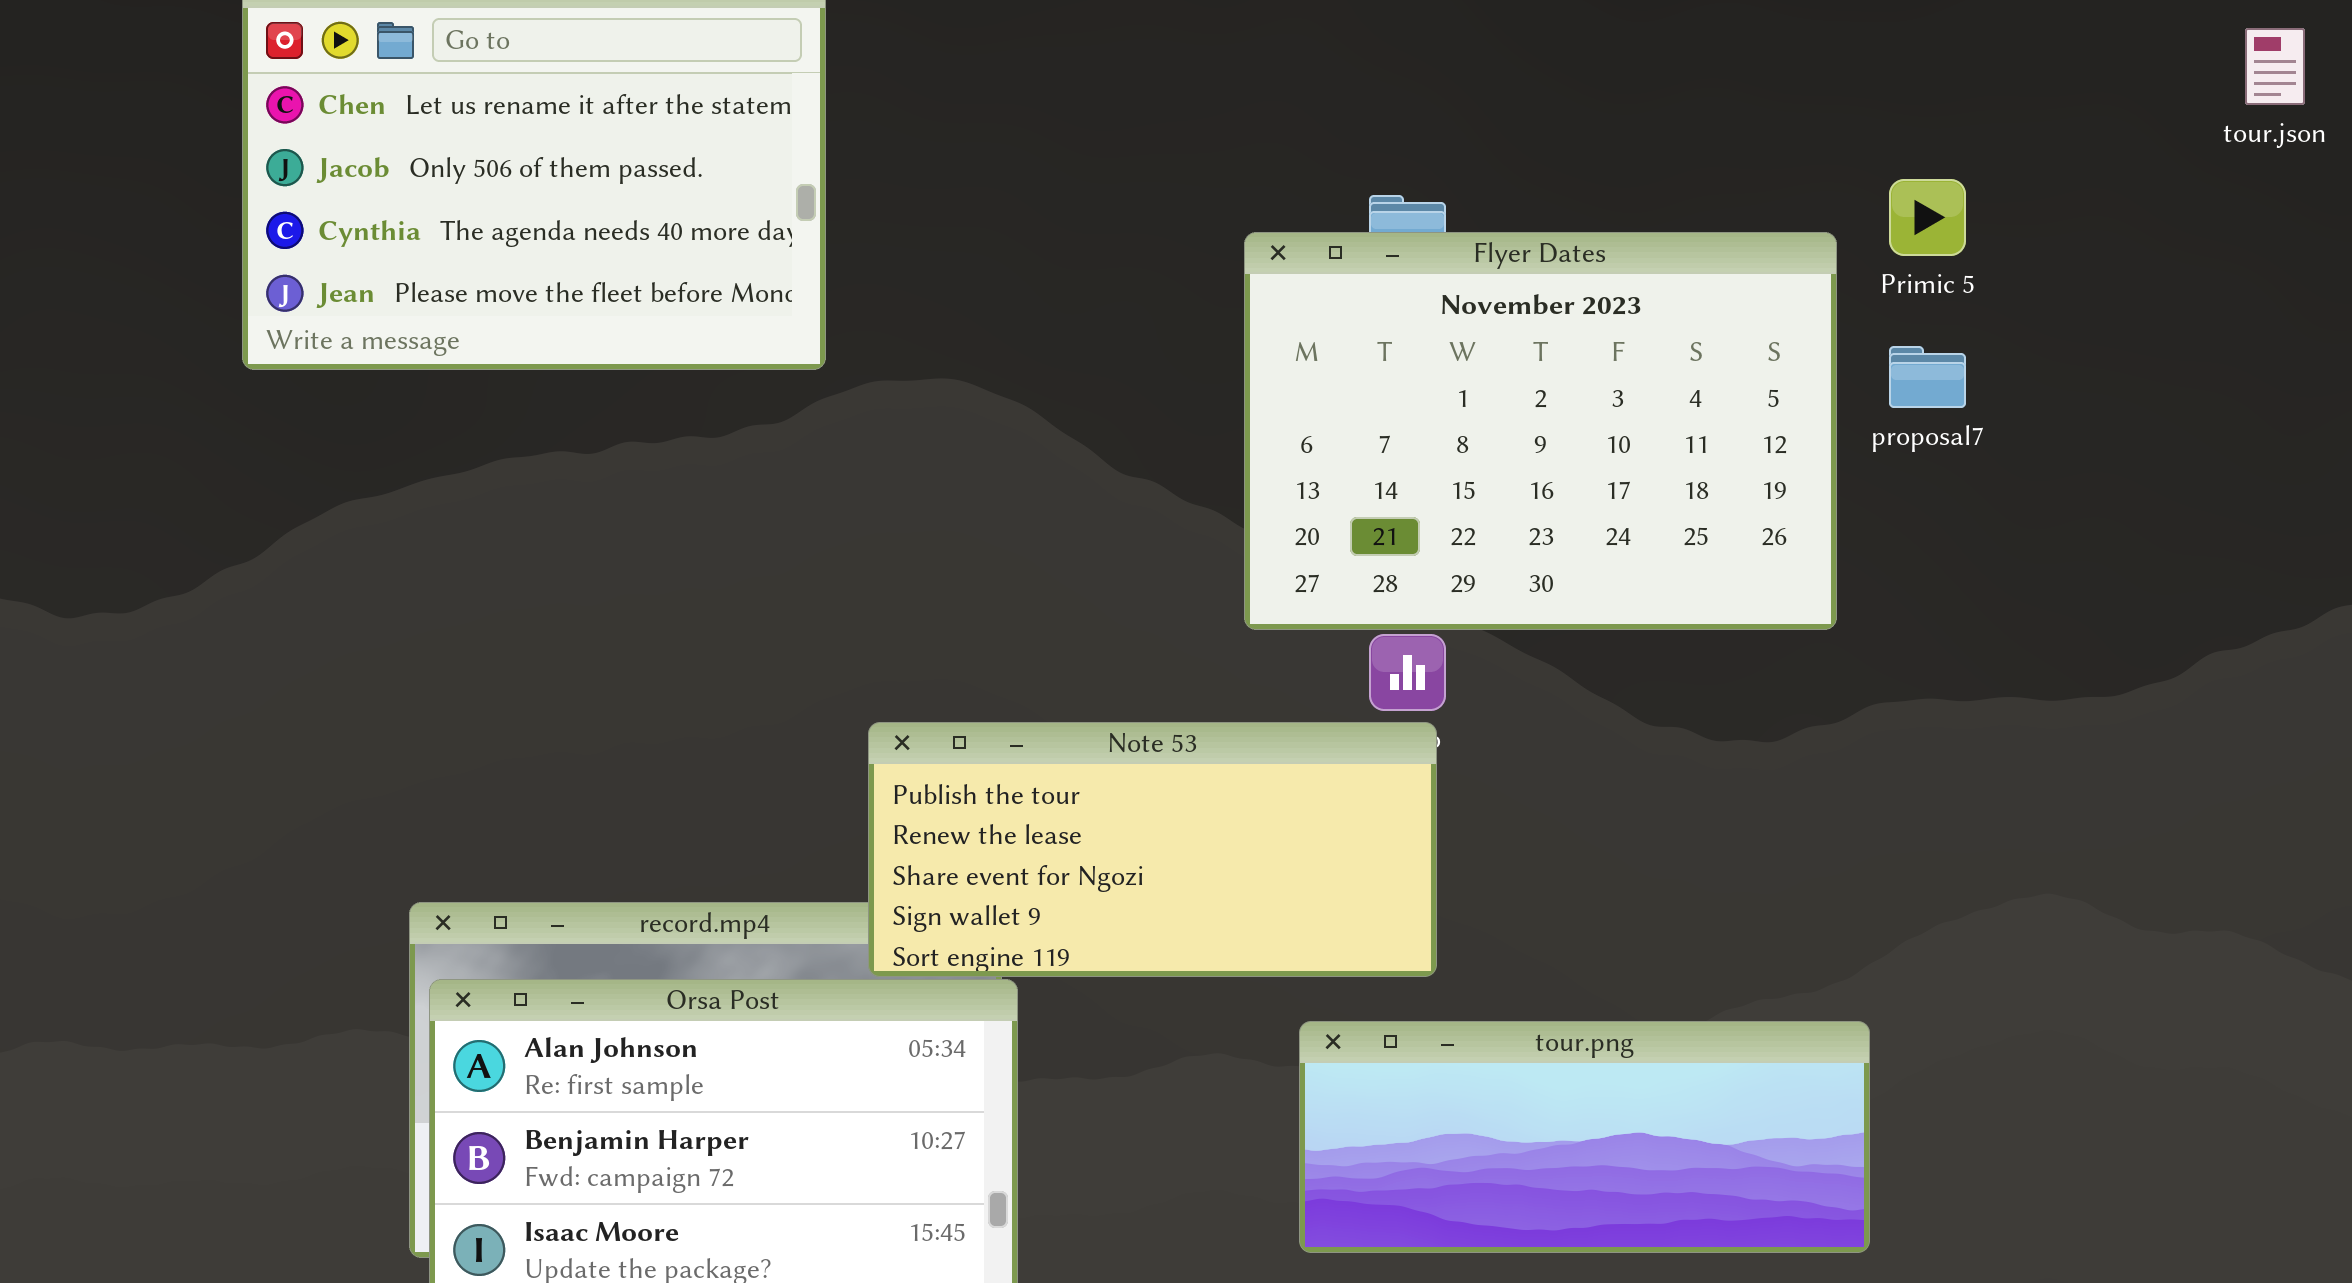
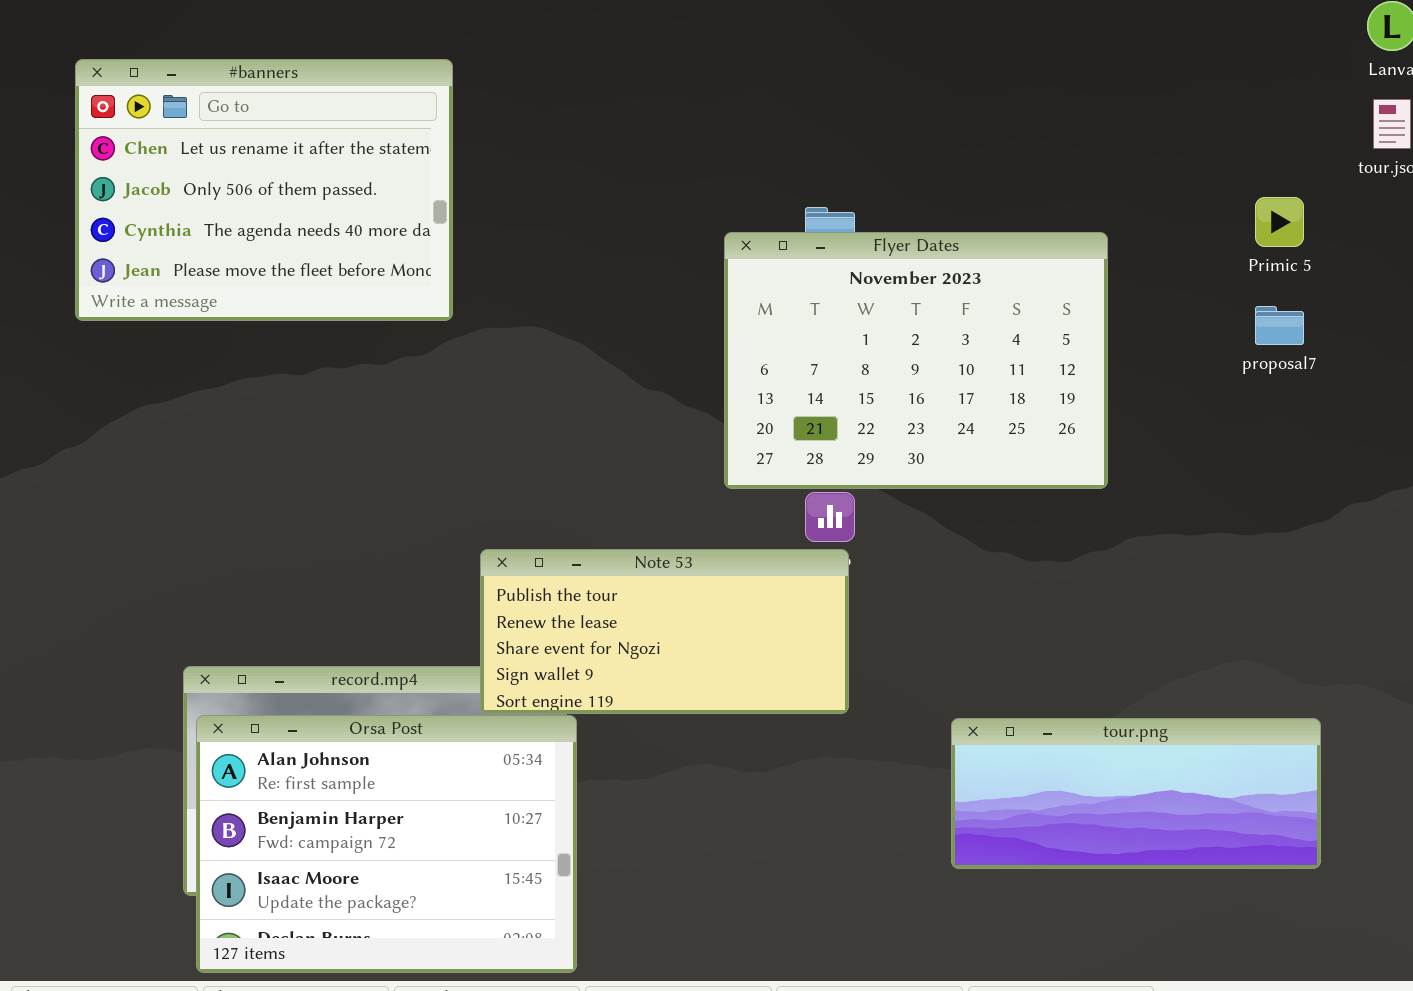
Primic 5: [1889,179,1966,256] -> [1255,197,1304,247], moved
proposal7: [1889,346,1966,408] -> [1255,306,1304,345], moved
tour.png: [1299,1021,1870,1253] -> [951,718,1321,869], moved

